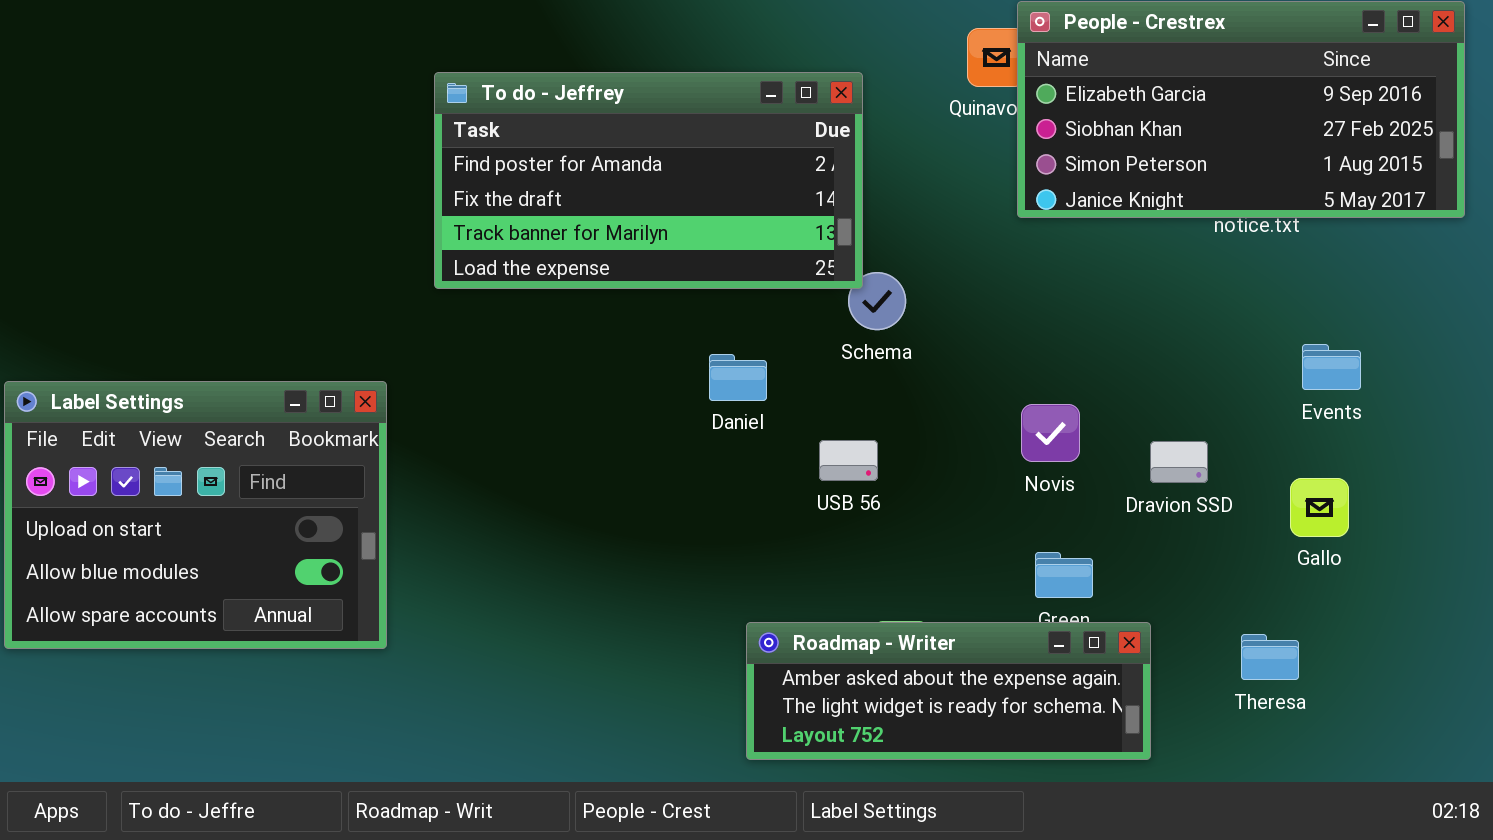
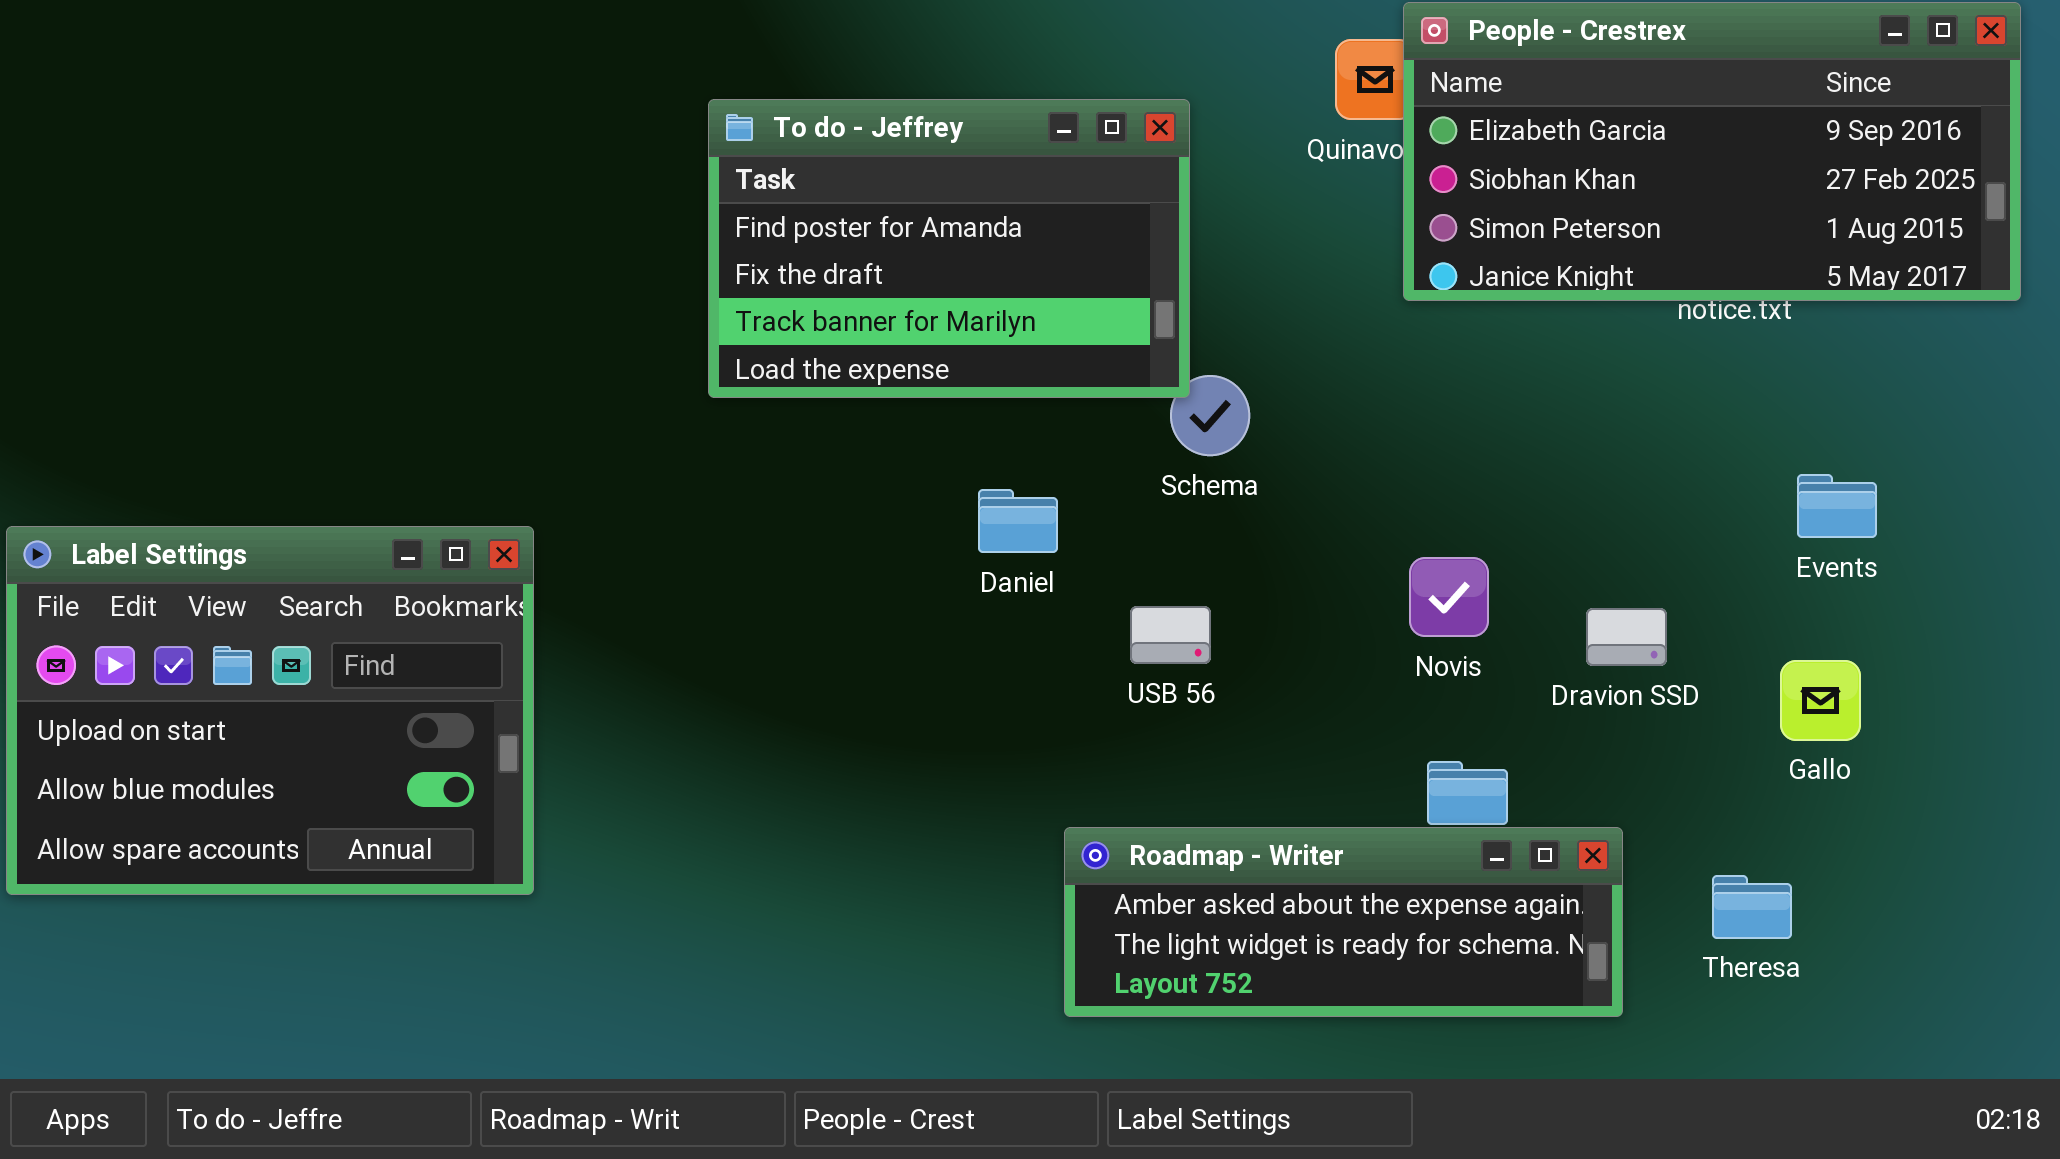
To do - Jeffrey: [434,72,863,289] -> [708,99,1190,398], resized
Roadmap - Writer: [746,622,1151,760] -> [1064,827,1623,1017], moved

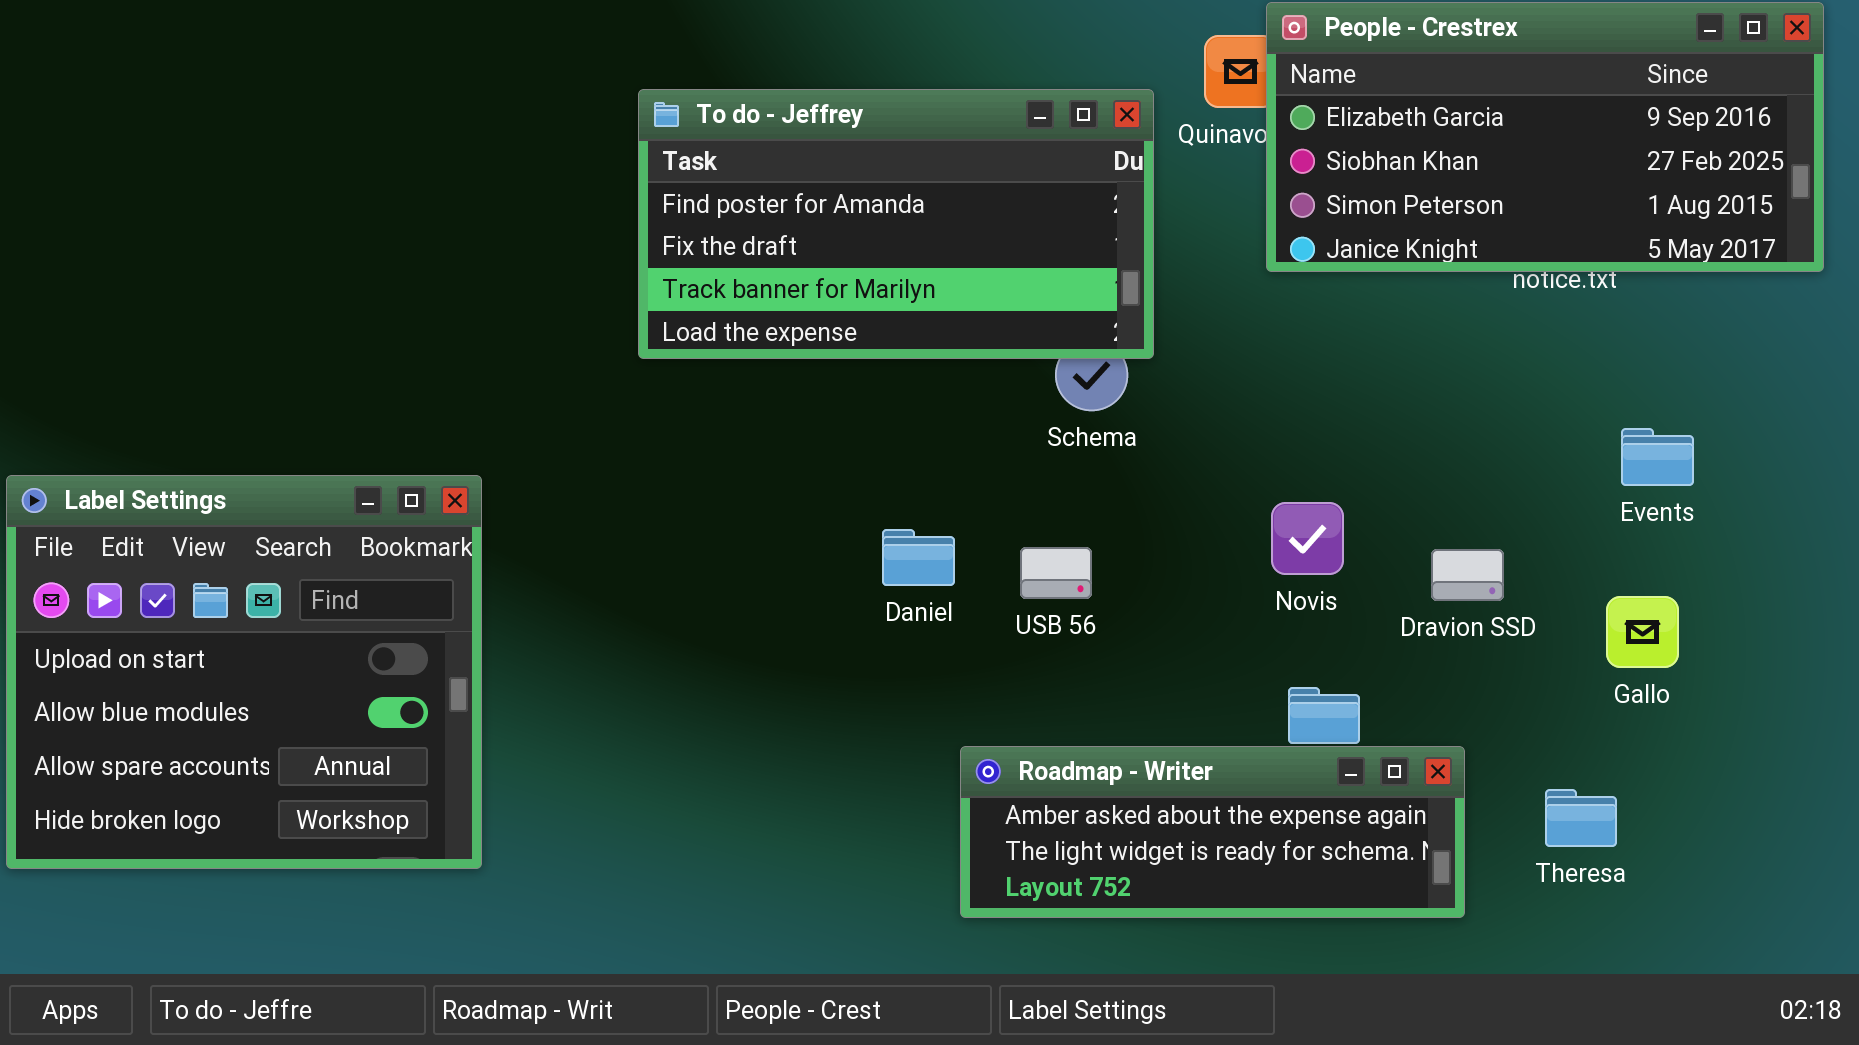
To do - Jeffrey: [708,99,1190,398] -> [638,89,1154,359], resized
Daniel: [978,489,1058,553] -> [882,529,955,586], moved
Label Settings: [6,526,534,895] -> [6,475,482,869], resized

